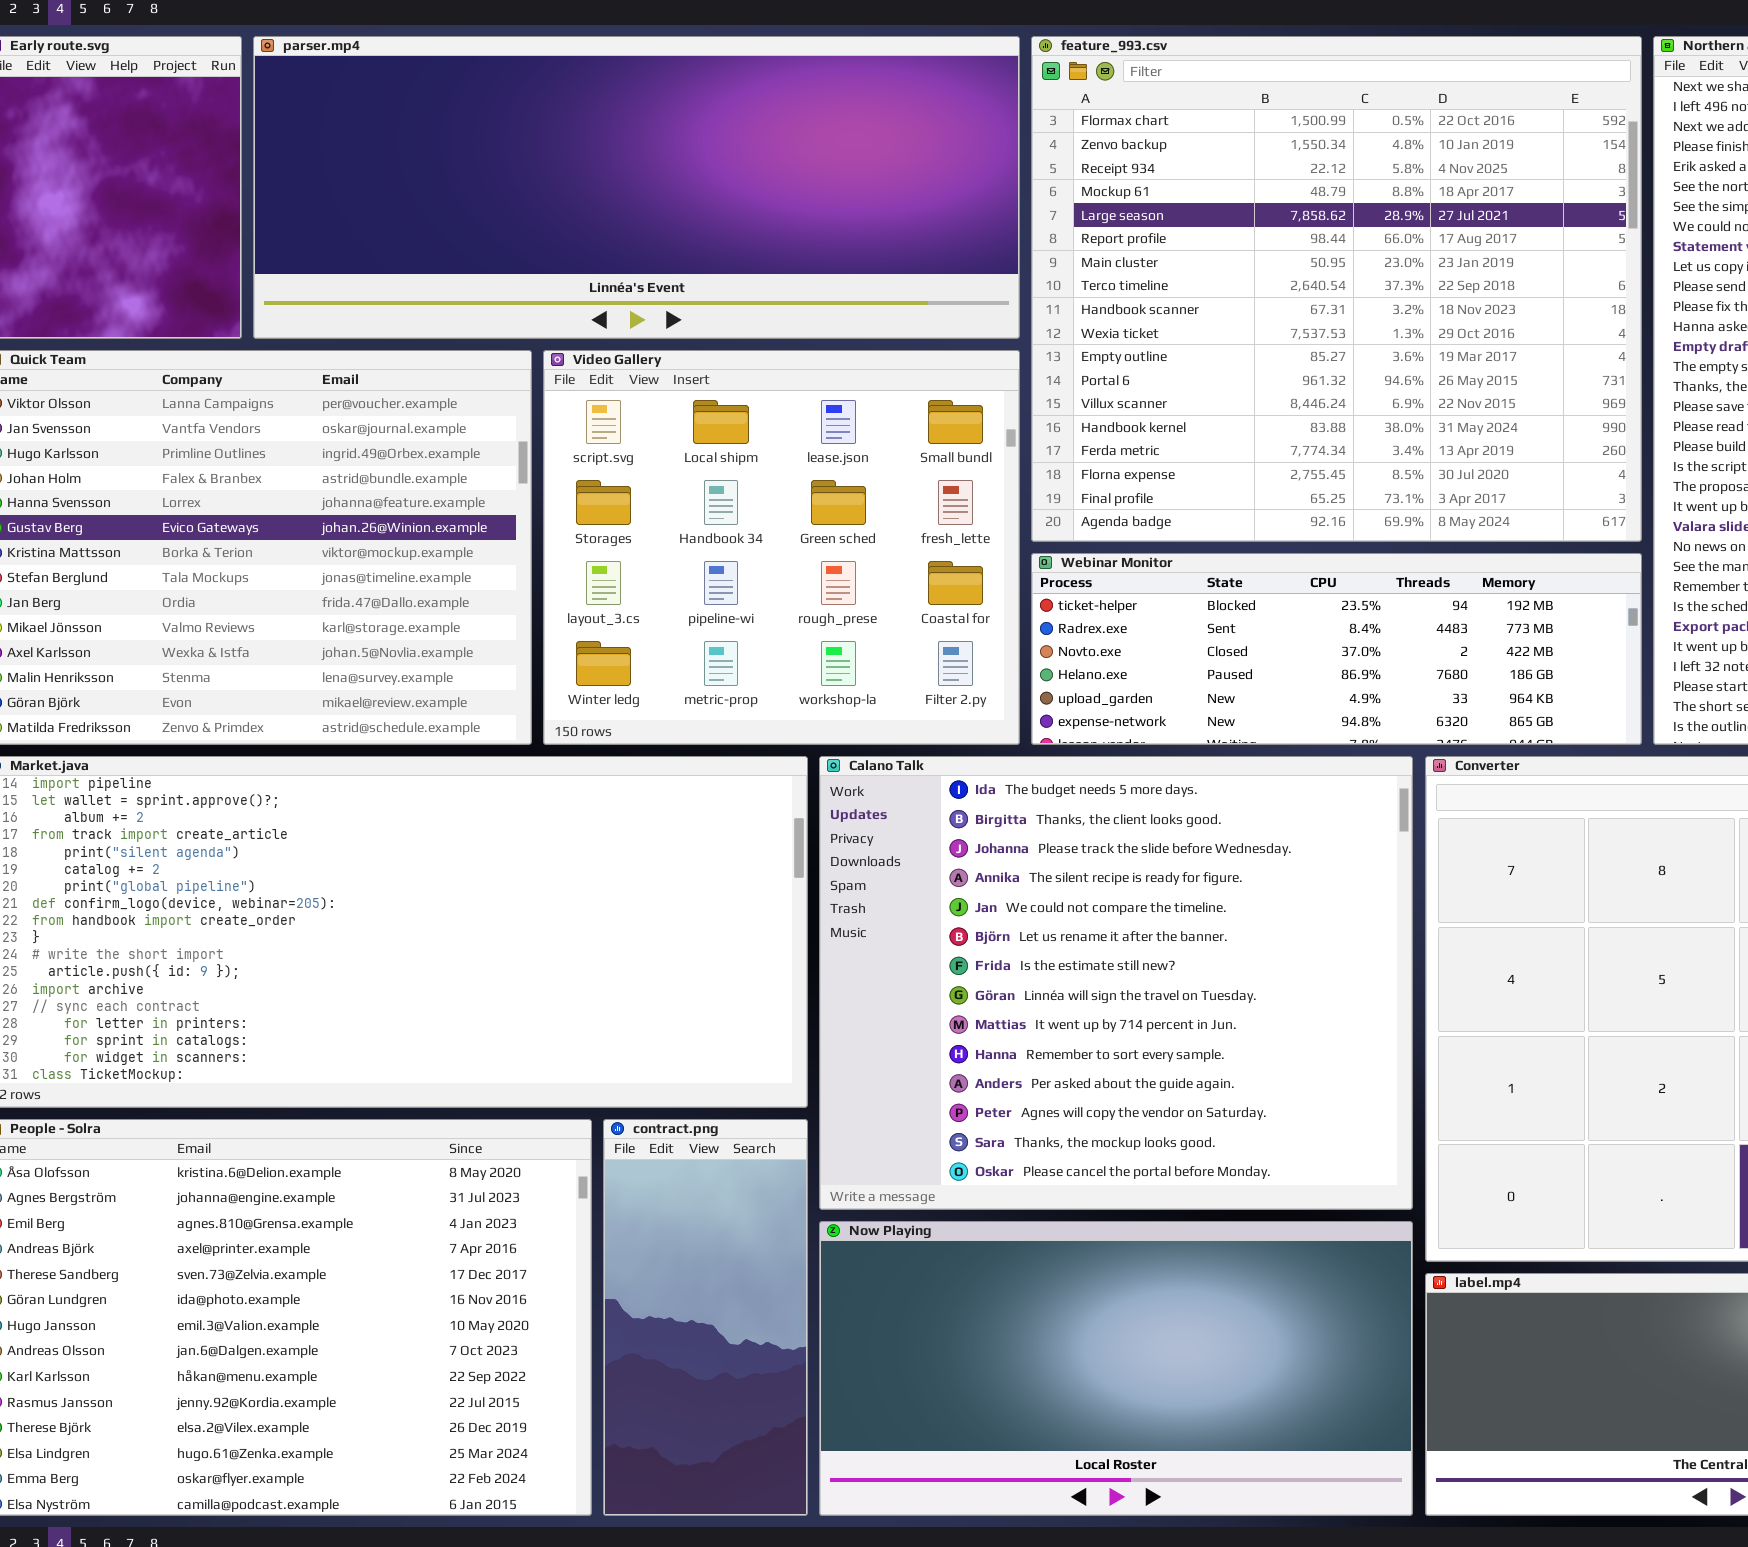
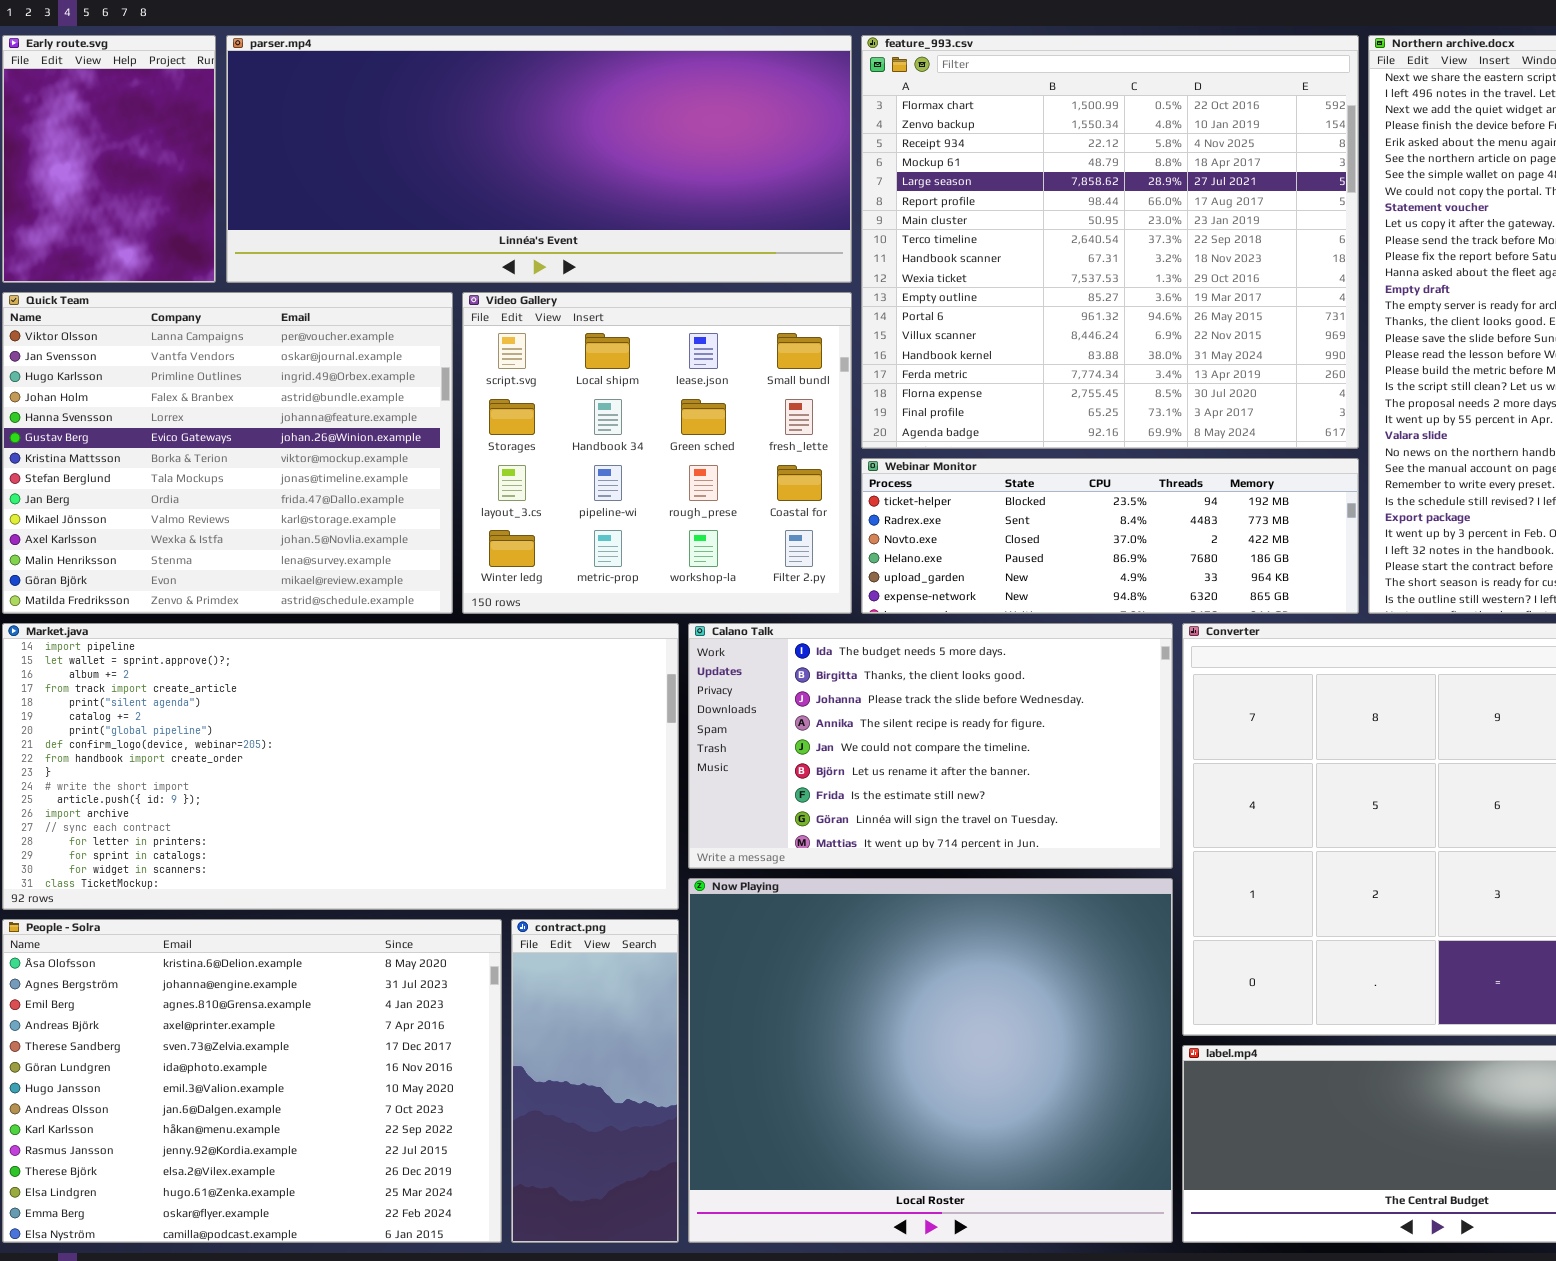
Calano Talk: [819,756,1413,1210] -> [688,623,1173,869], resized
Now Playing: [819,1221,1413,1516] -> [688,878,1173,1243], resized

